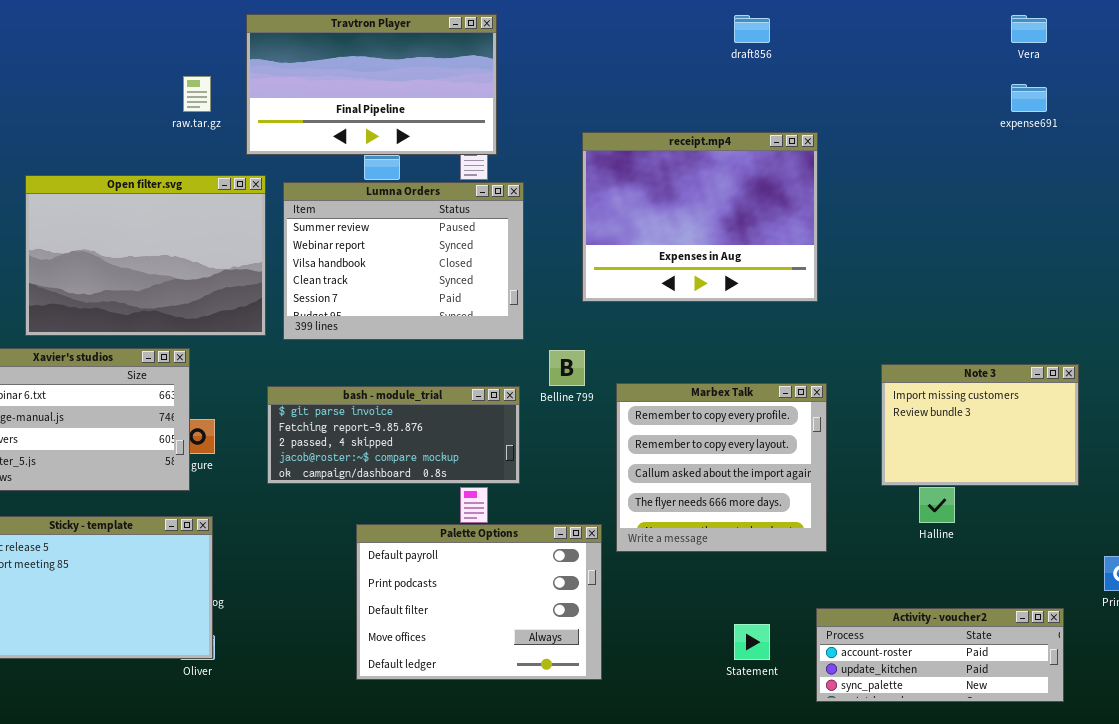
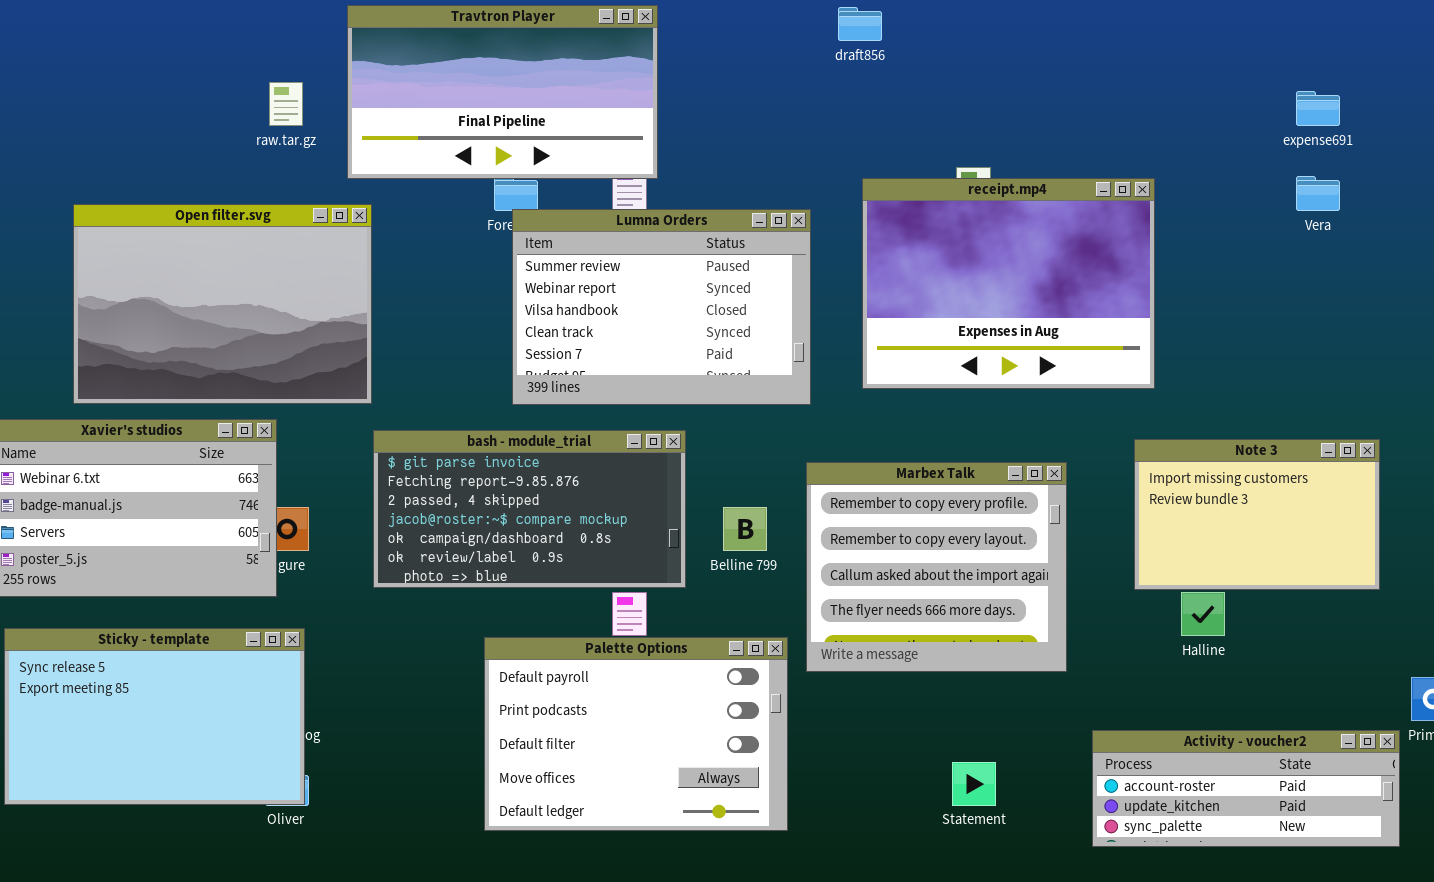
draft856: [734,15,770,43] -> [838,7,882,41], moved
Vera: [1011,15,1047,43] -> [1296,176,1340,211], moved
receipt.mp4: [582,132,818,302] -> [862,178,1155,389], moved
Lumna Orders: [283,182,524,340] -> [512,209,811,405], moved
Belline 799: [549,350,585,386] -> [723,507,767,551], moved
bash - module_trial: [267,386,520,484] -> [373,430,686,588], resized
Activity - voucher2: [816,608,1064,702] -> [1092,730,1400,847], moved

